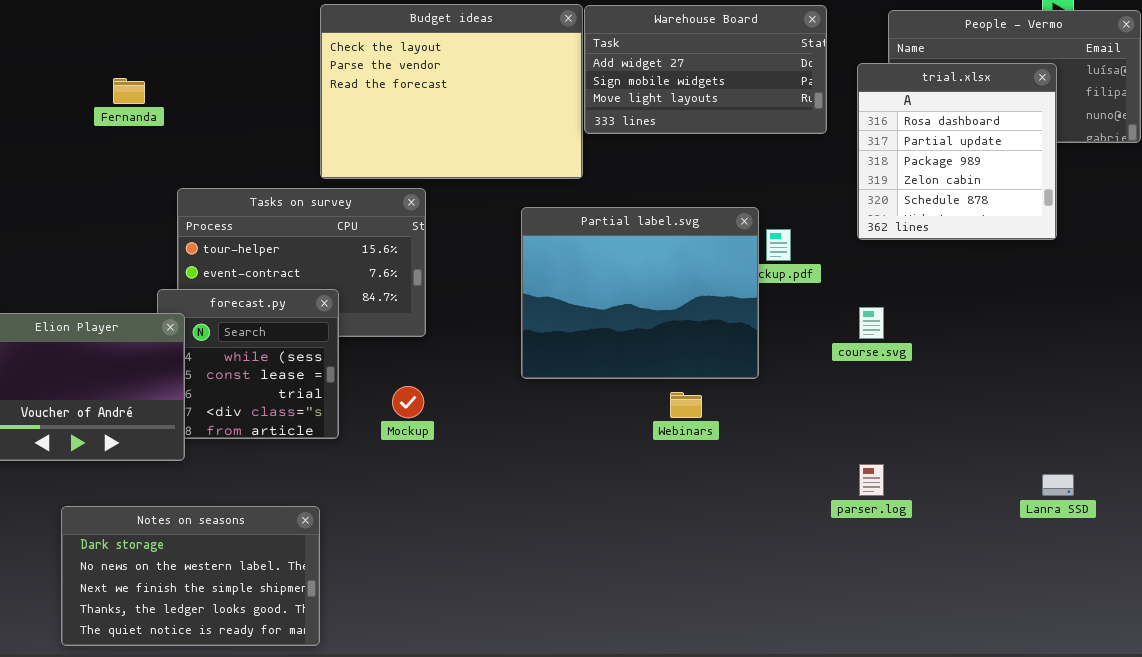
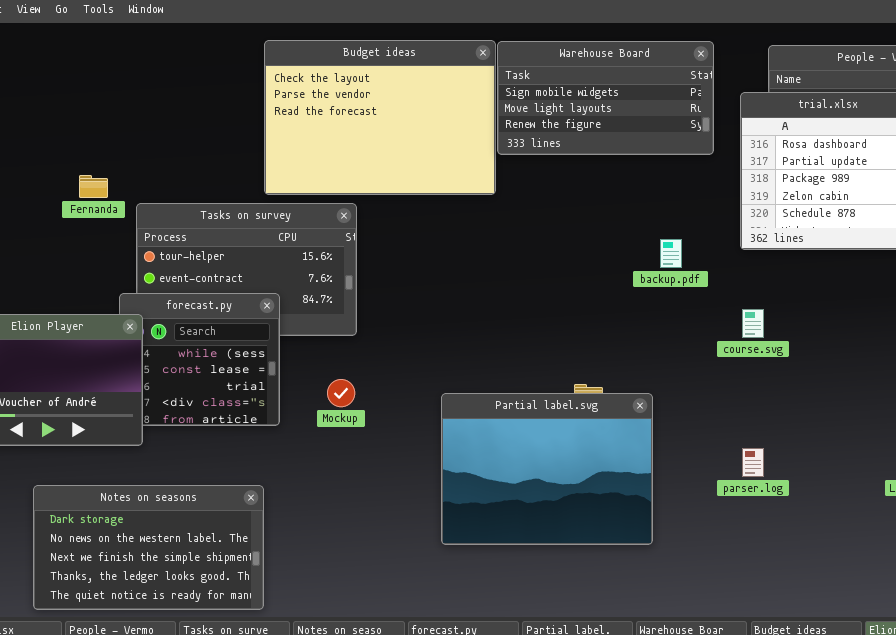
Warehouse Board: [584,5,827,134] -> [497,41,714,155], scrolled down 1 row
Fernanda: [113,78,145,104] -> [79,175,108,198], moved
Partial label.svg: [521,207,759,379] -> [441,393,653,545], moved

